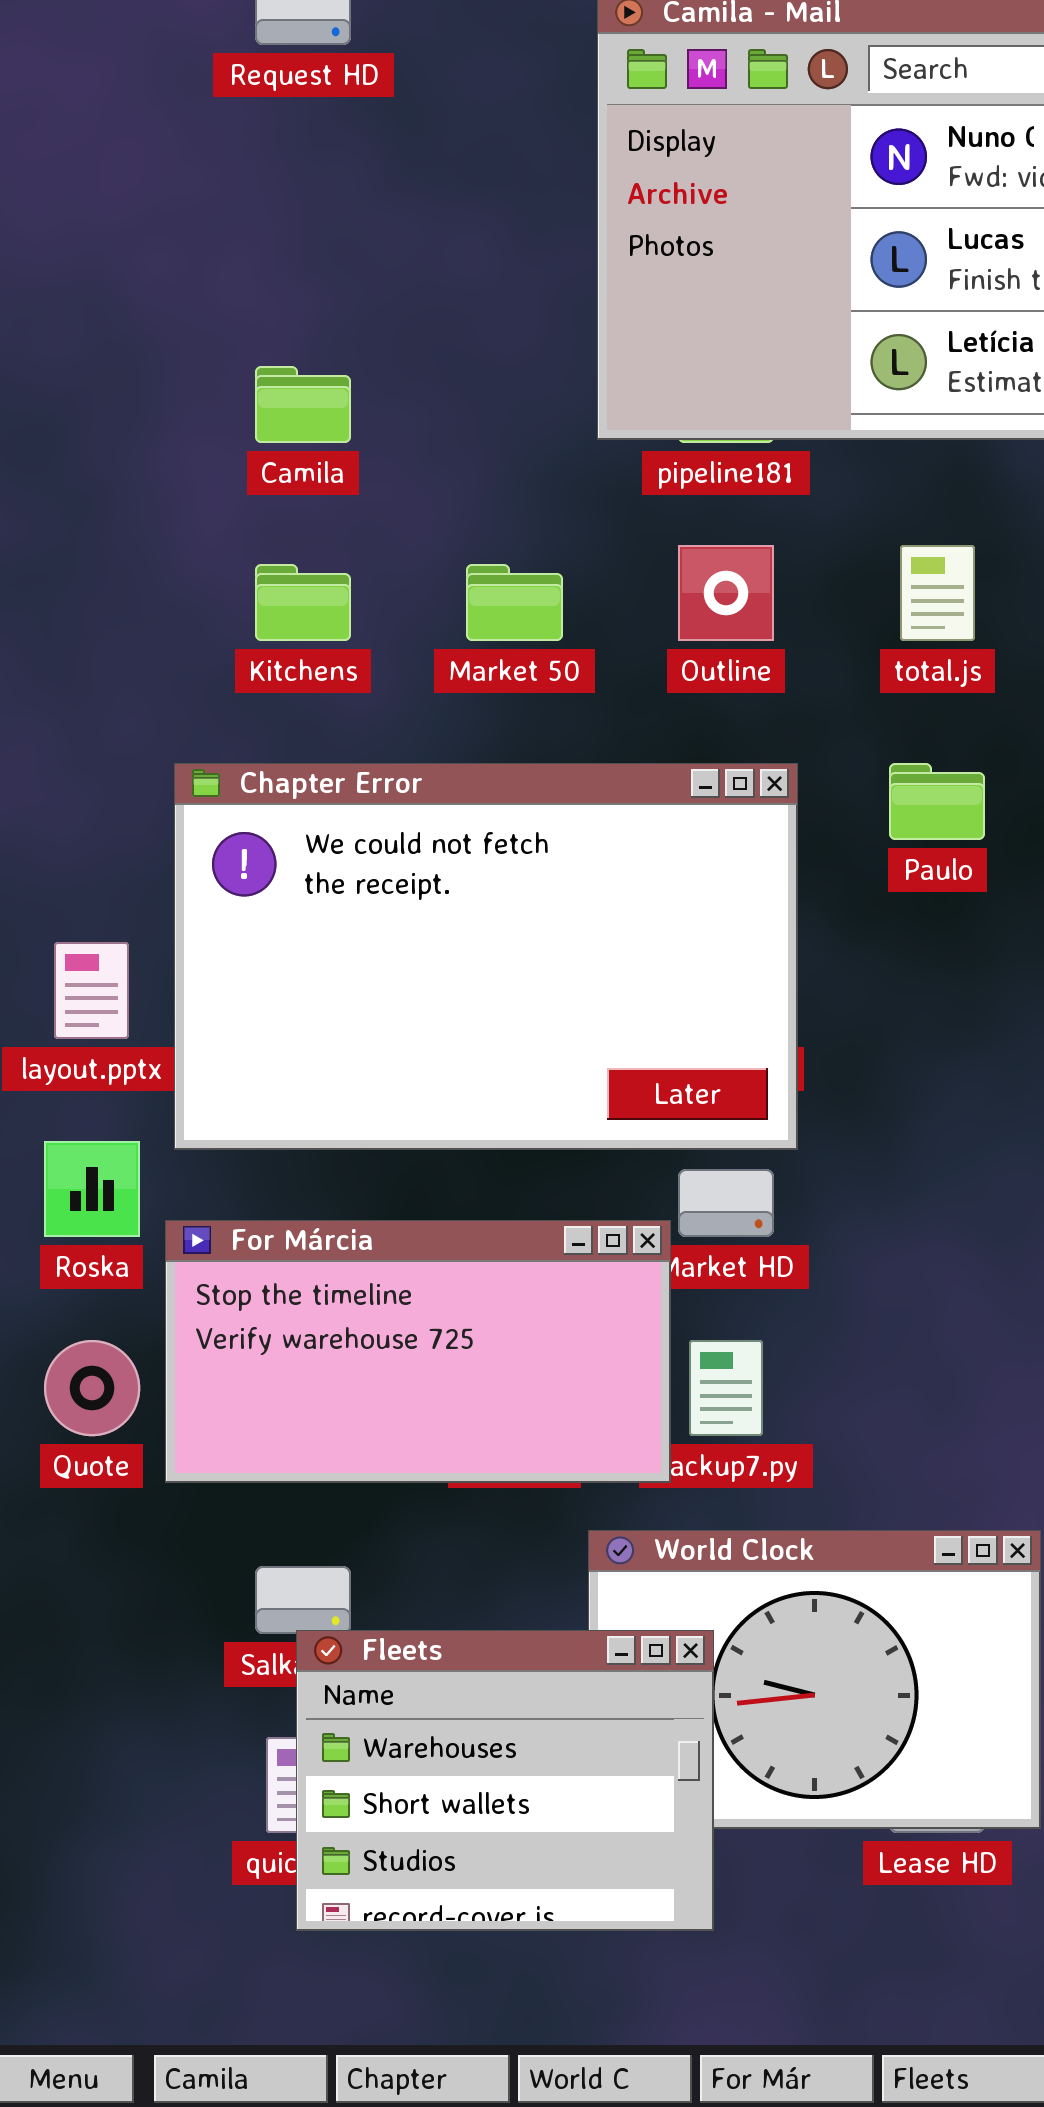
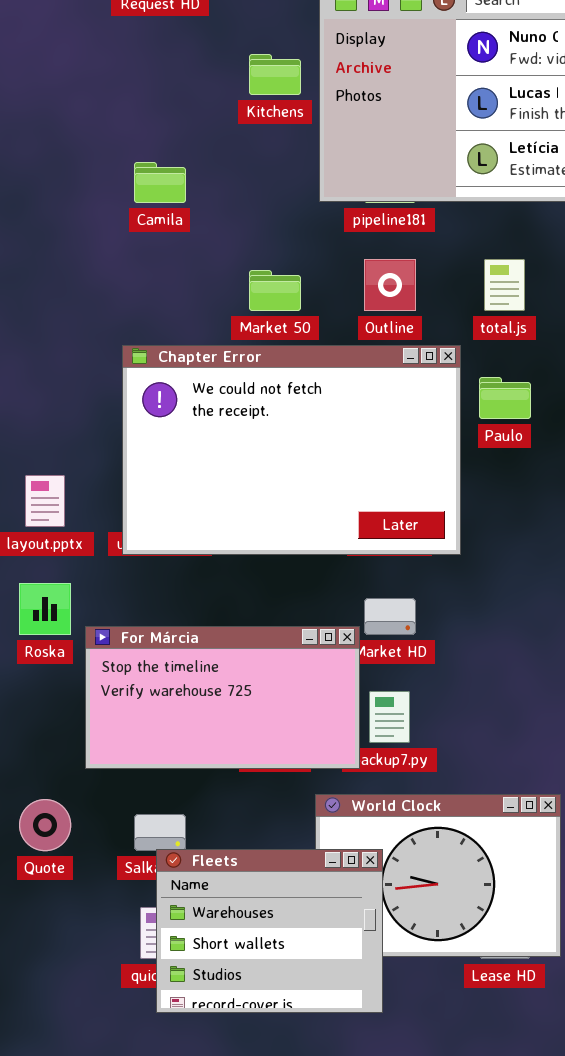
Kitchens: [255,564,351,641] -> [249,54,301,95], moved
Chapter Error: [174,763,798,1150] -> [122,345,461,555], moved
Quote: [44,1340,140,1436] -> [19,799,71,851], moved

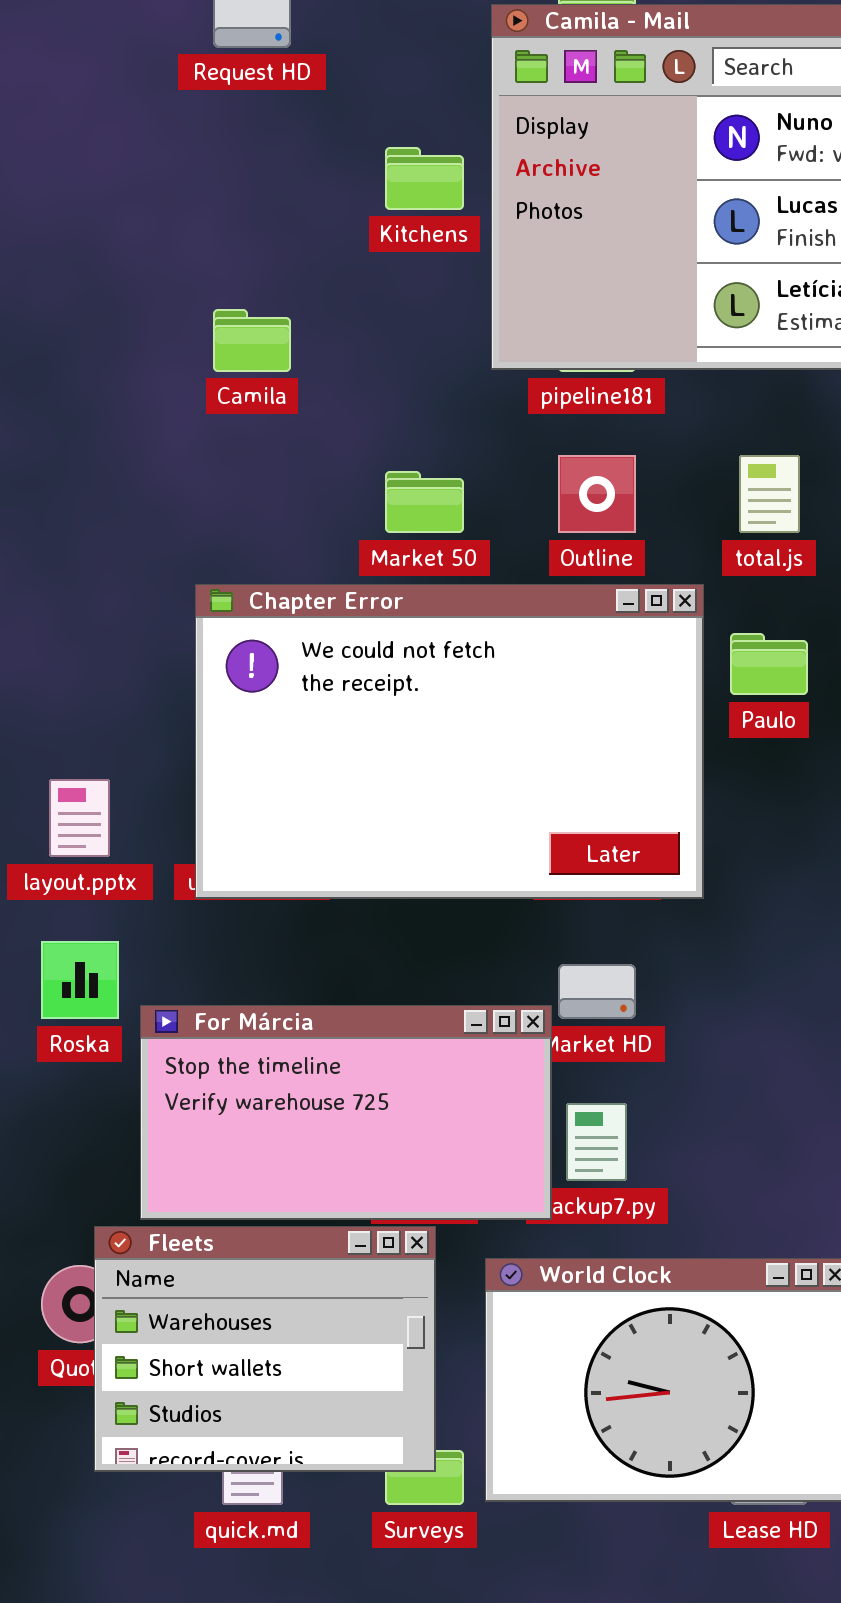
Fleets: [156,849,383,1013] -> [94,1226,436,1472], moved

